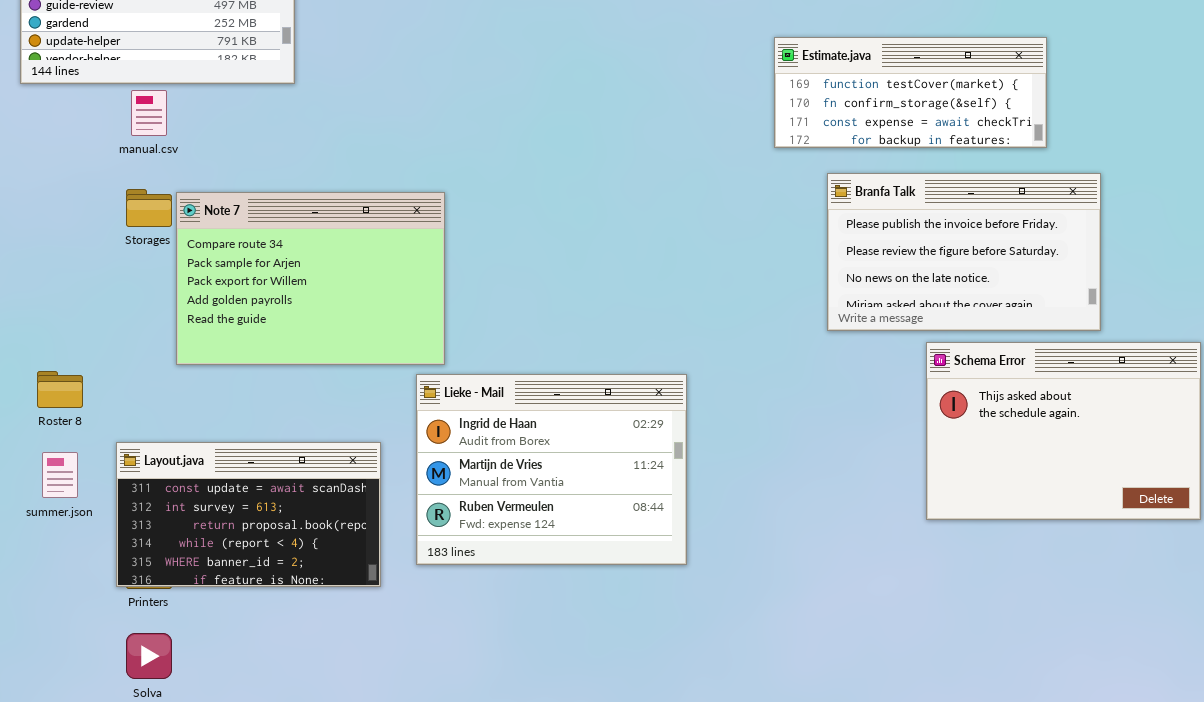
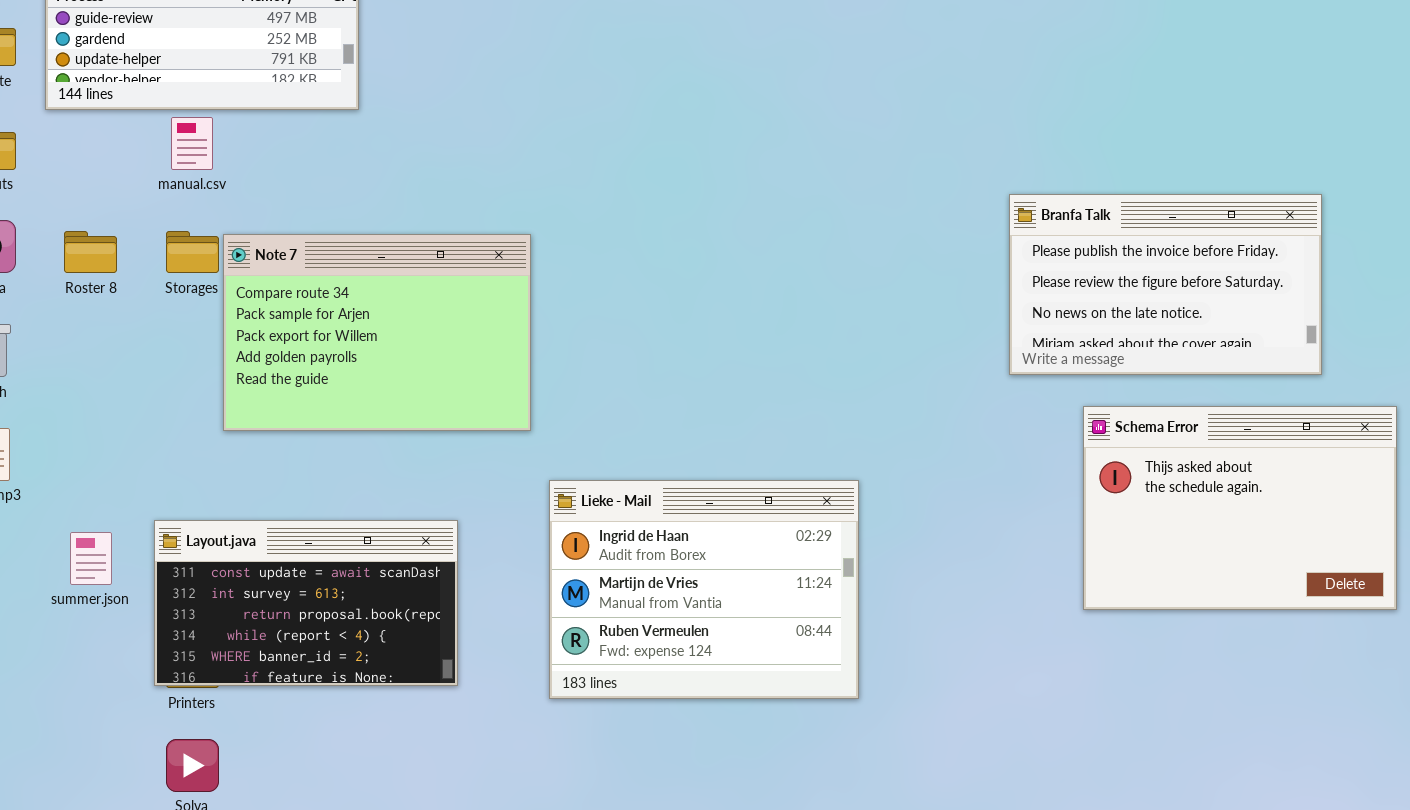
Estimate.java: [774,37,1047,148] -> none, closed
Branfa Talk: [827,173,1101,331] -> [1009,194,1322,375], moved
Roster 8: [37,371,83,408] -> [64,231,117,273], moved
Lieke - Mail: [416,374,687,565] -> [549,480,859,699], moved

